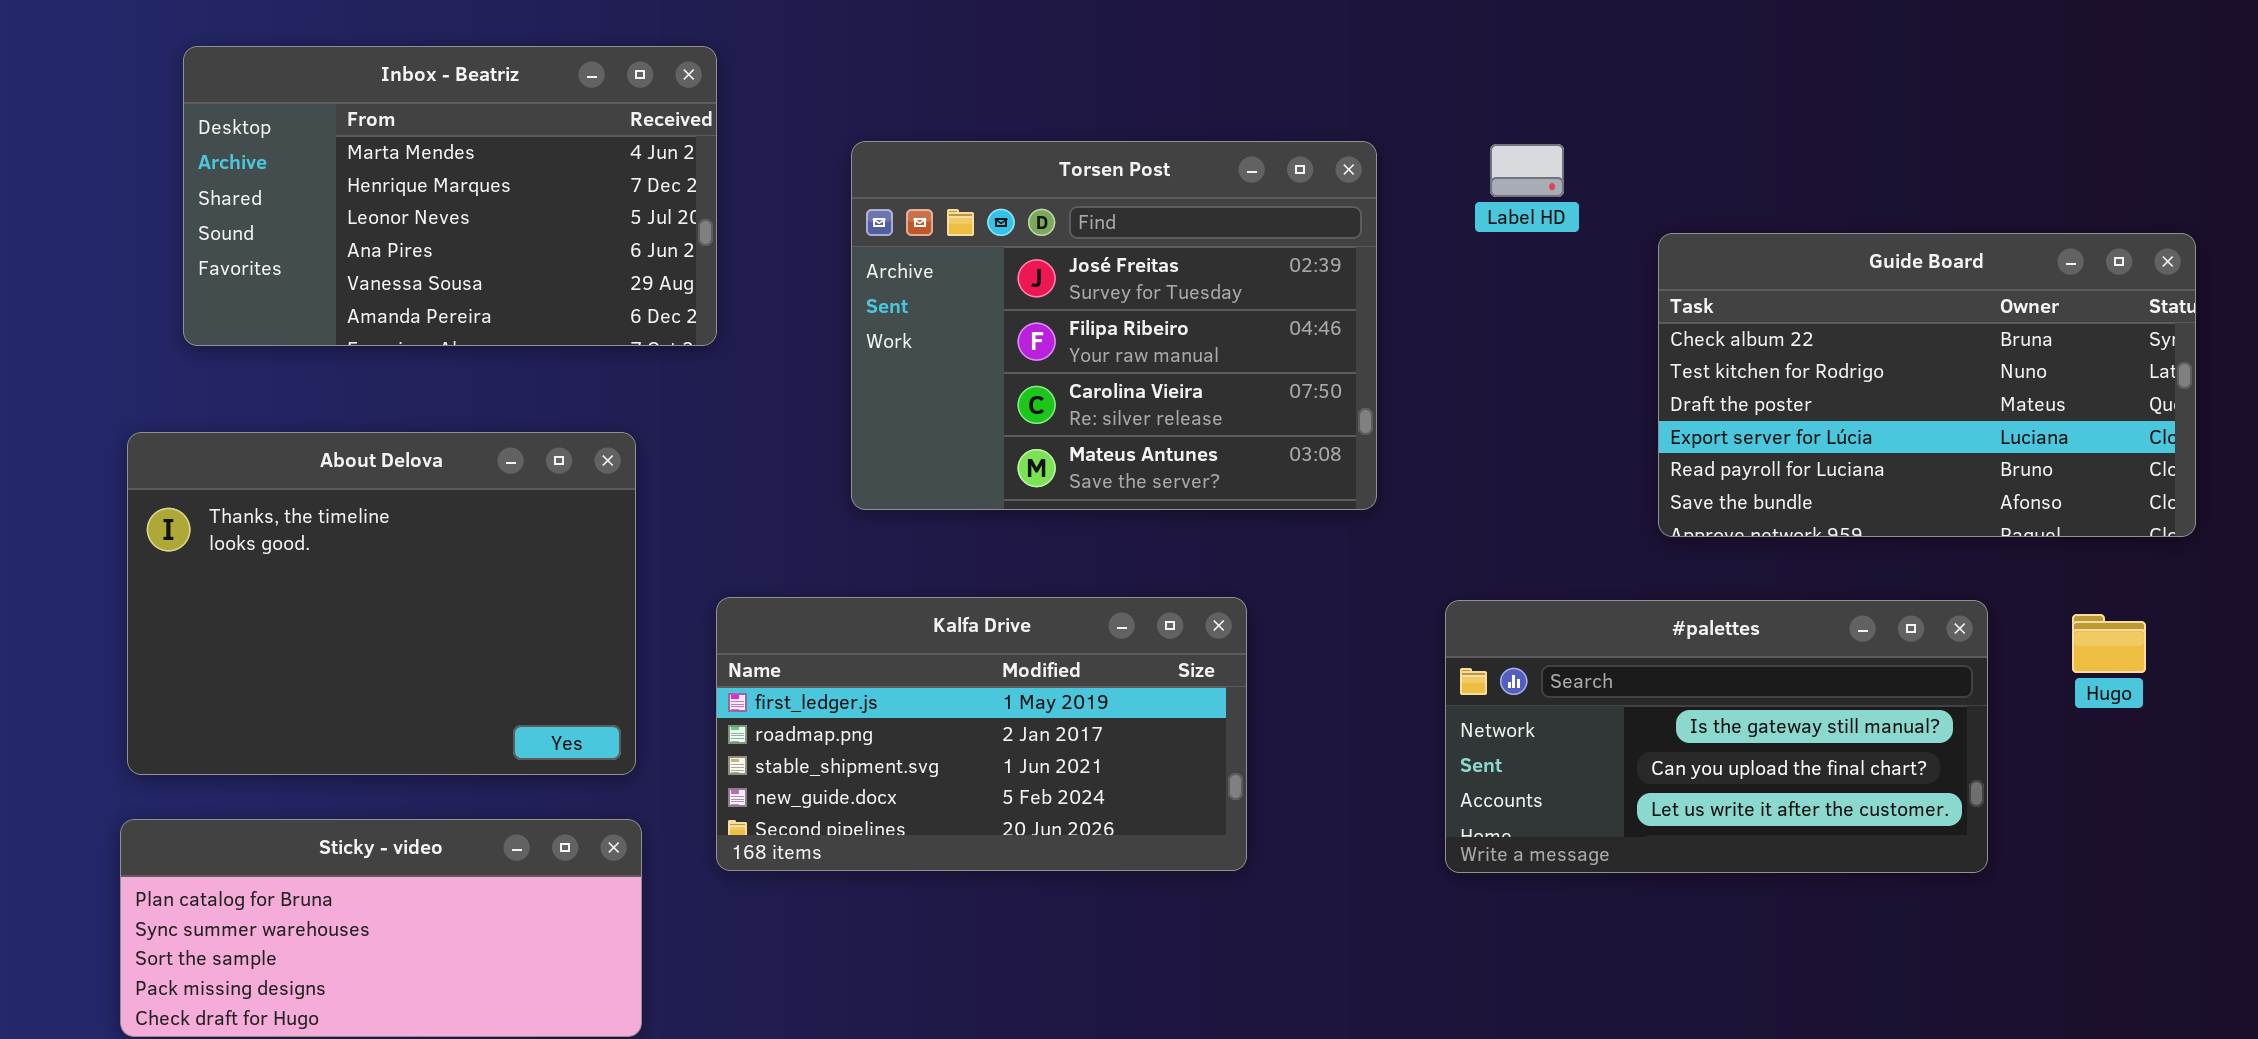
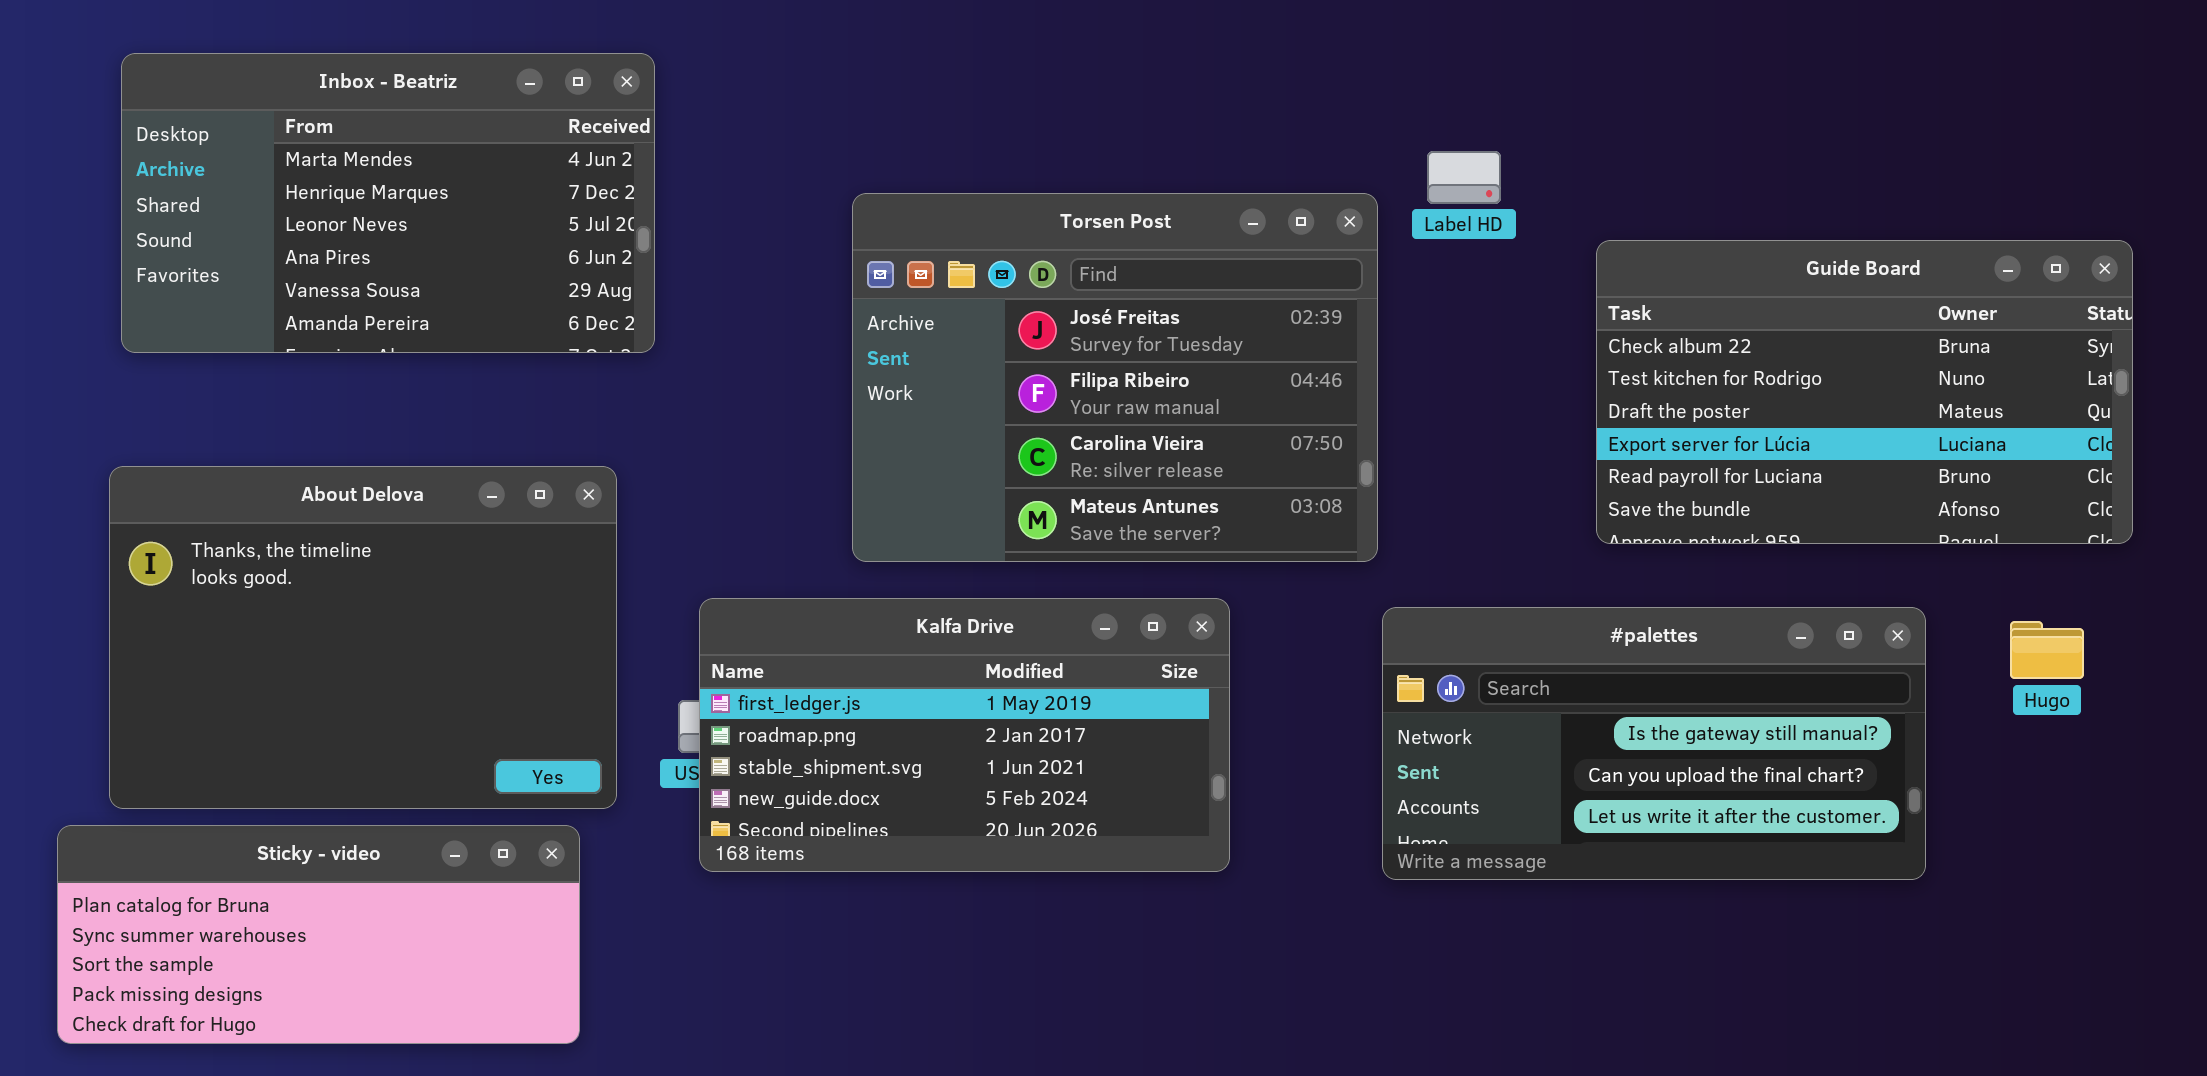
Torsen Post: [851,141,1377,510] -> [852,193,1378,562], moved
About Delova: [127,432,636,775] -> [109,466,617,809], moved
Kalfa Drive: [716,597,1247,871] -> [699,598,1230,872], moved

